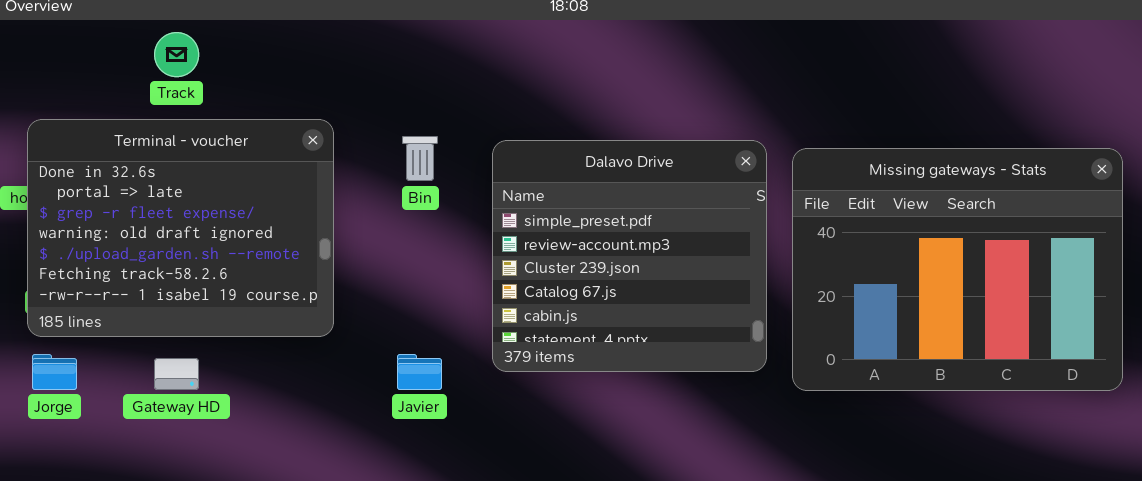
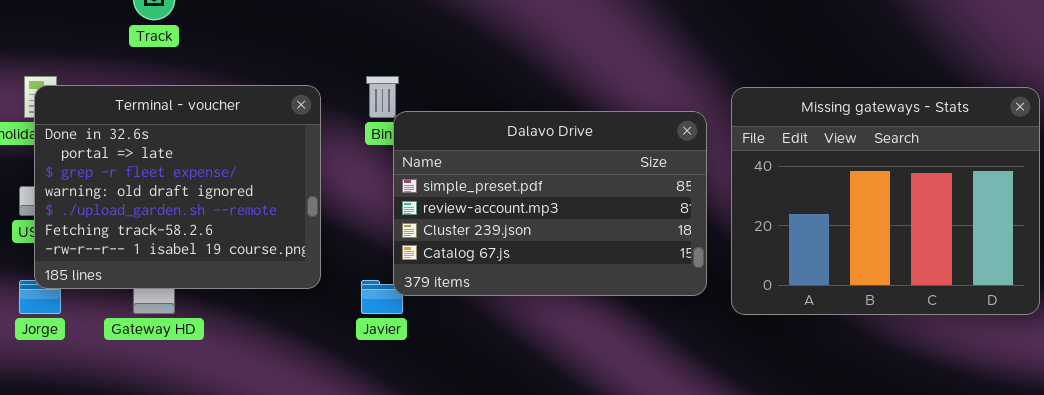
Terminal - voucher: [27,119,334,337] -> [34,85,321,289], moved
Dalavo Drive: [492,140,767,372] -> [393,111,707,296], resized

